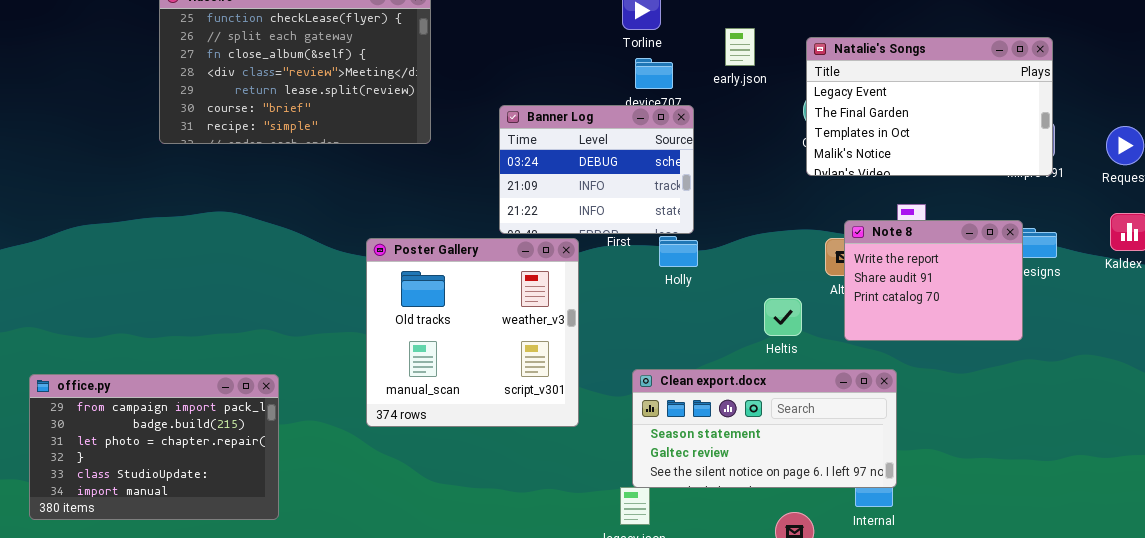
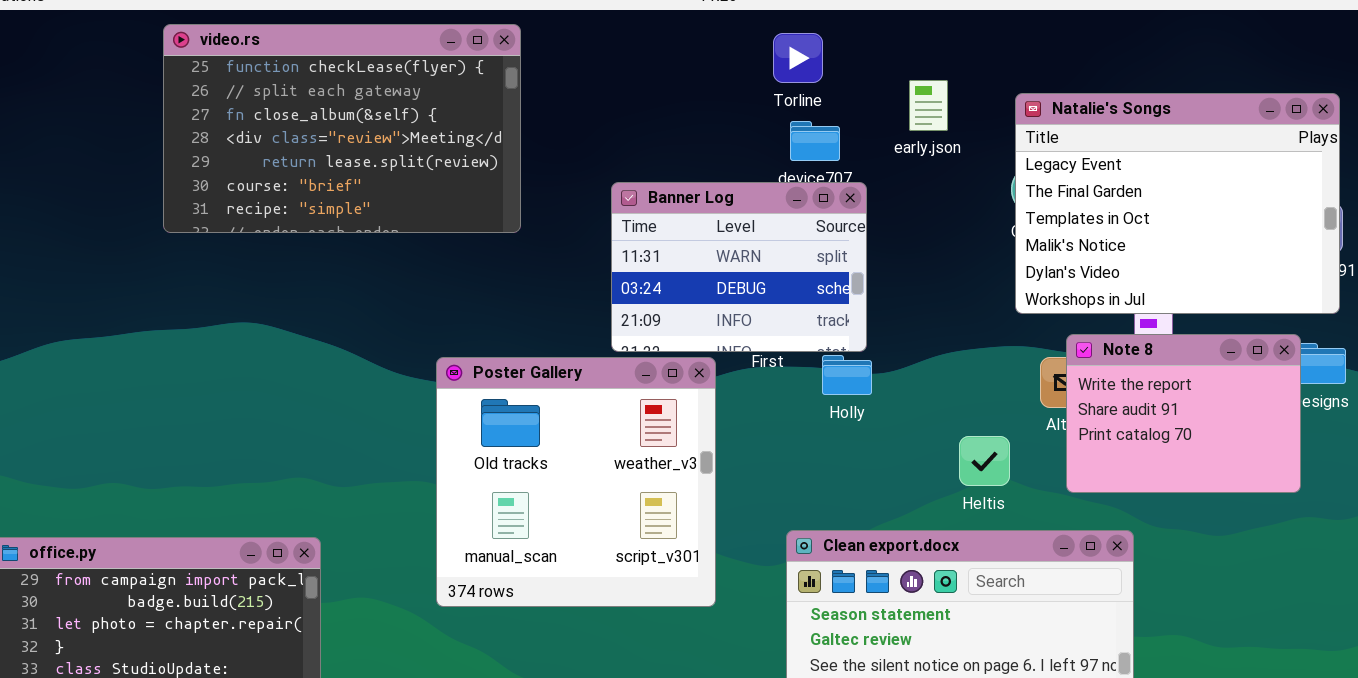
Natalie's Songs: [806,37,1053,176] -> [1015,93,1340,314], resized
Banner Log: [499,105,694,234] -> [611,182,867,352], scrolled up 1 row

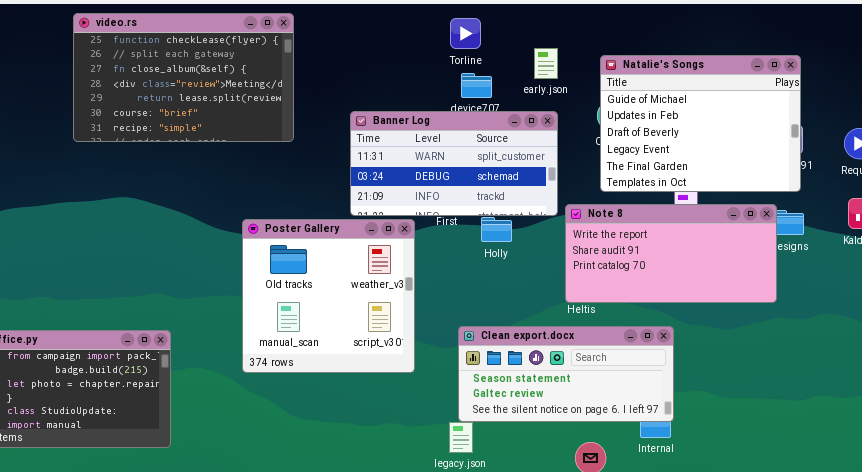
Natalie's Songs: [1015,93,1340,314] -> [600,55,801,192], scrolled up 3 rows
Banner Log: [611,182,867,352] -> [350,111,558,216], resized
Note 8: [1066,334,1301,493] -> [565,204,777,303], resized

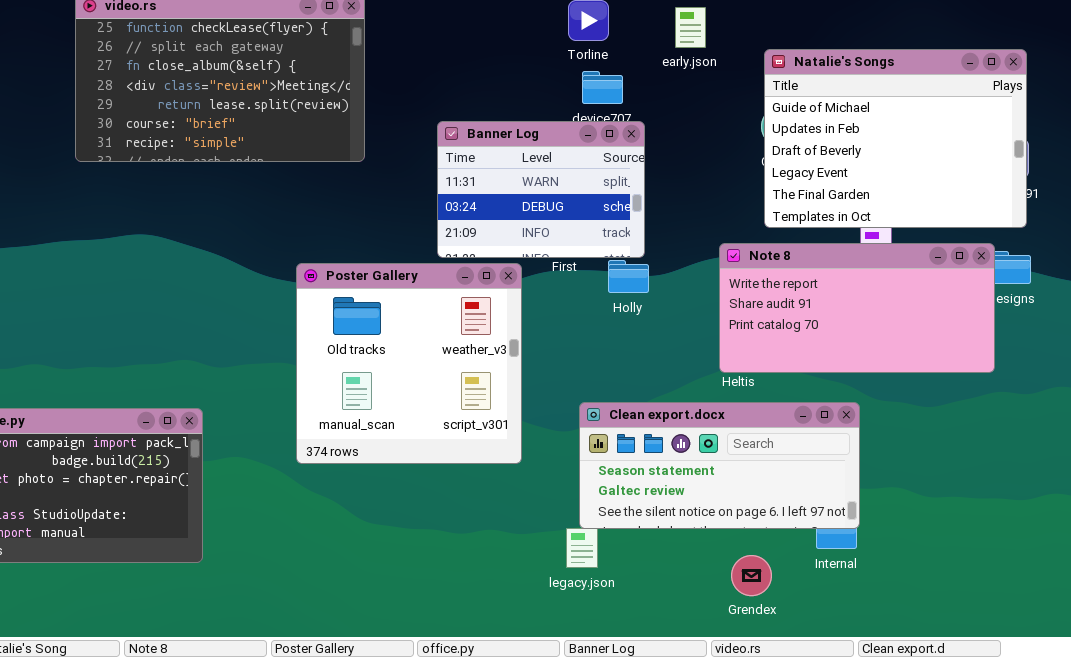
early.json: [534,48,558,79] -> [675,7,706,48], moved
Banner Log: [350,111,558,216] -> [437,121,645,258], resized

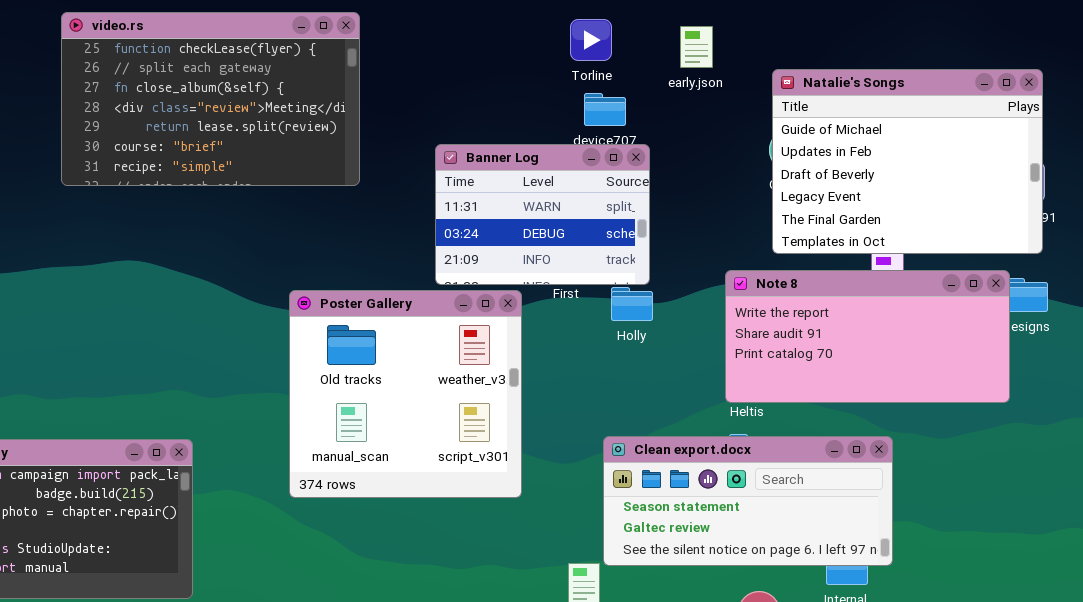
Clean export.docx: [579,402,860,529] -> [603,436,893,566], moved

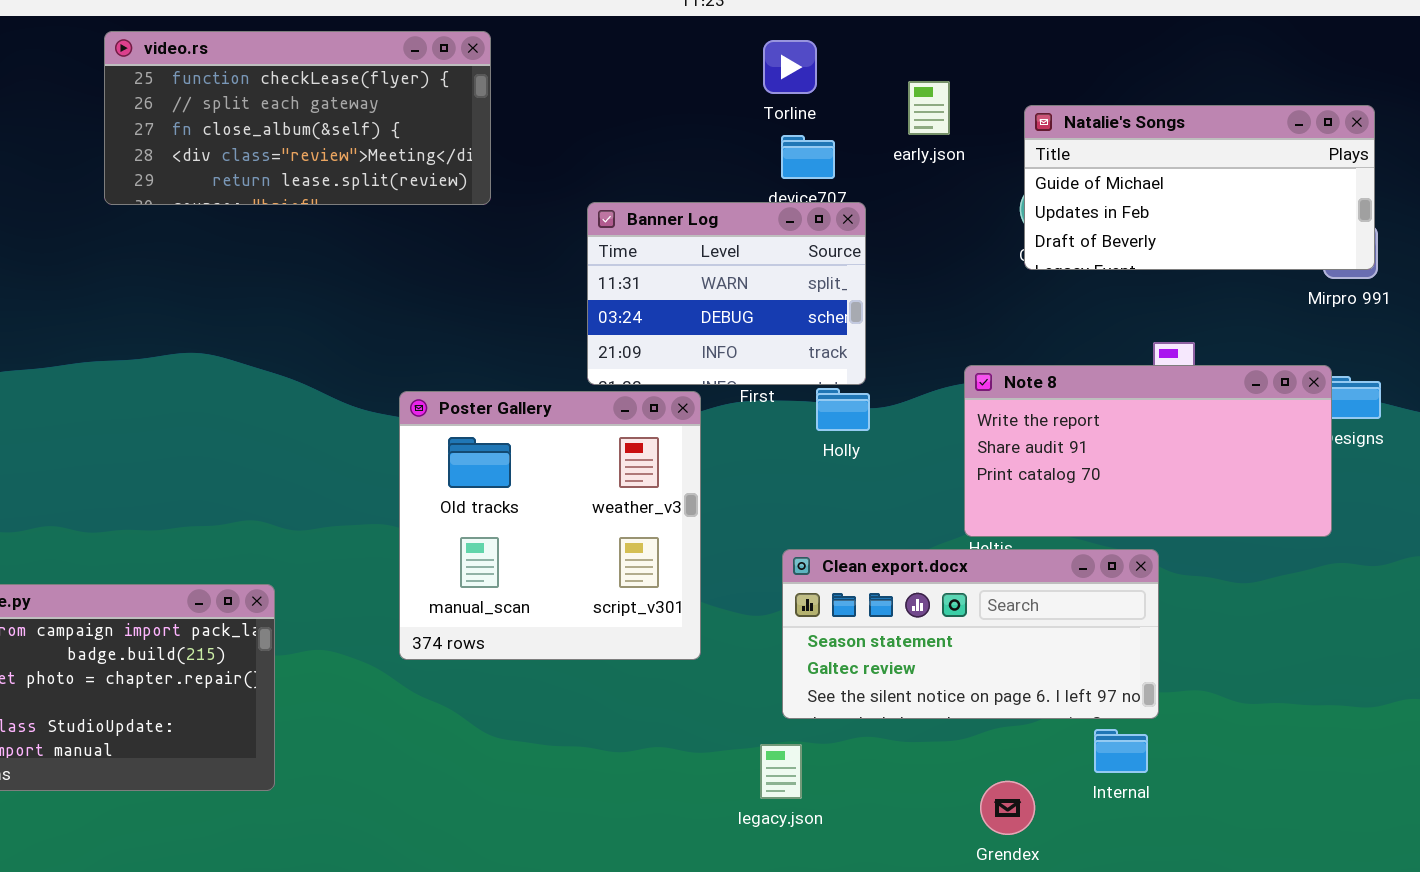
video.rs: [61,12,360,186] -> [104,31,491,205], resized
early.json: [680,26,713,68] -> [908,81,950,135], moved
Natalie's Songs: [772,69,1043,254] -> [1024,105,1375,270], resized
Clean export.docx: [603,436,893,566] -> [782,549,1159,719], moved

